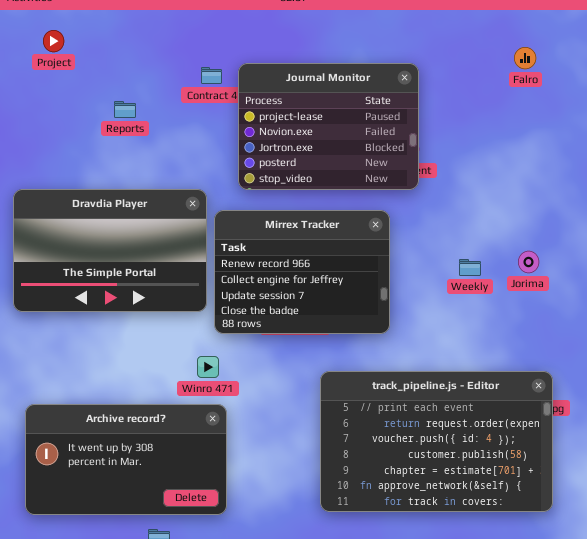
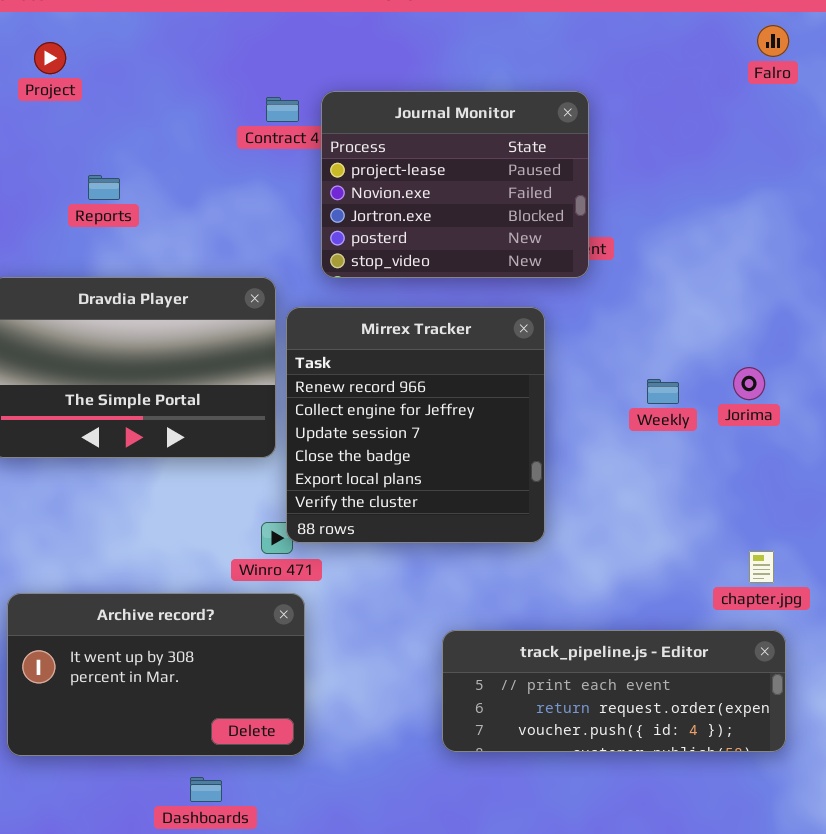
Falro: [514,47,536,69] -> [757,25,789,57], moved
Reports: [114,101,136,118] -> [88,175,120,200], moved
Mirrex Tracker: [214,210,390,334] -> [286,307,545,543], resized
track_pipeline.js - Editor: [320,371,553,512] -> [442,630,786,752], resized

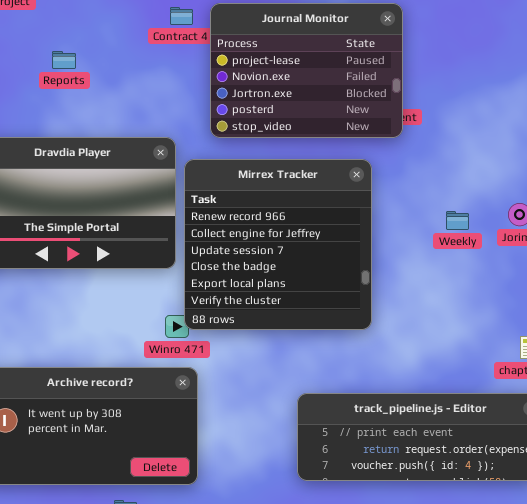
Reports: [88,175,120,200] -> [52,51,76,69], moved

